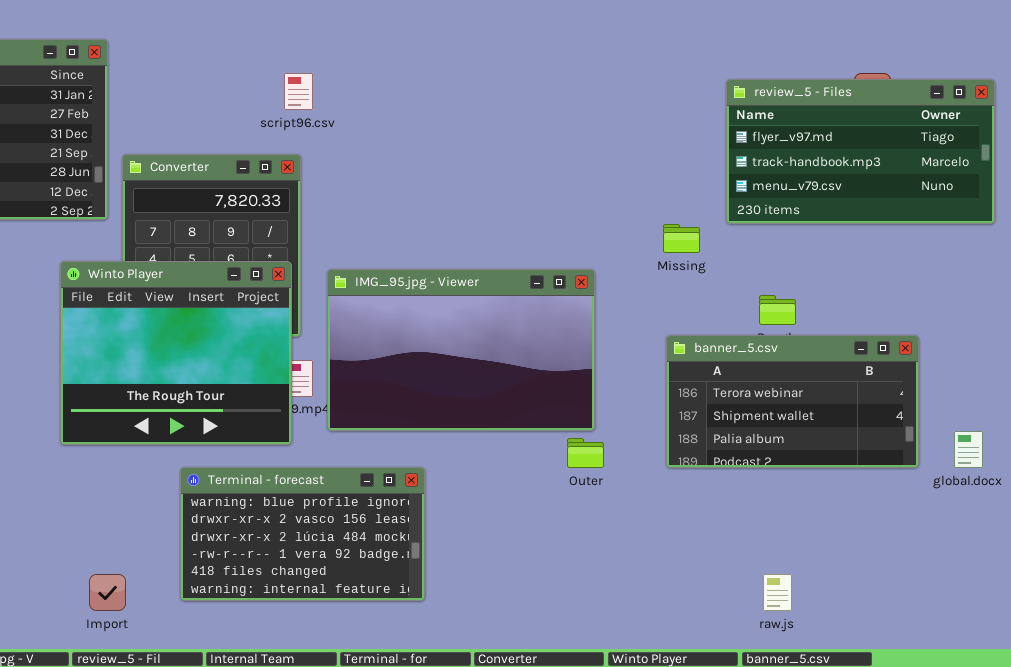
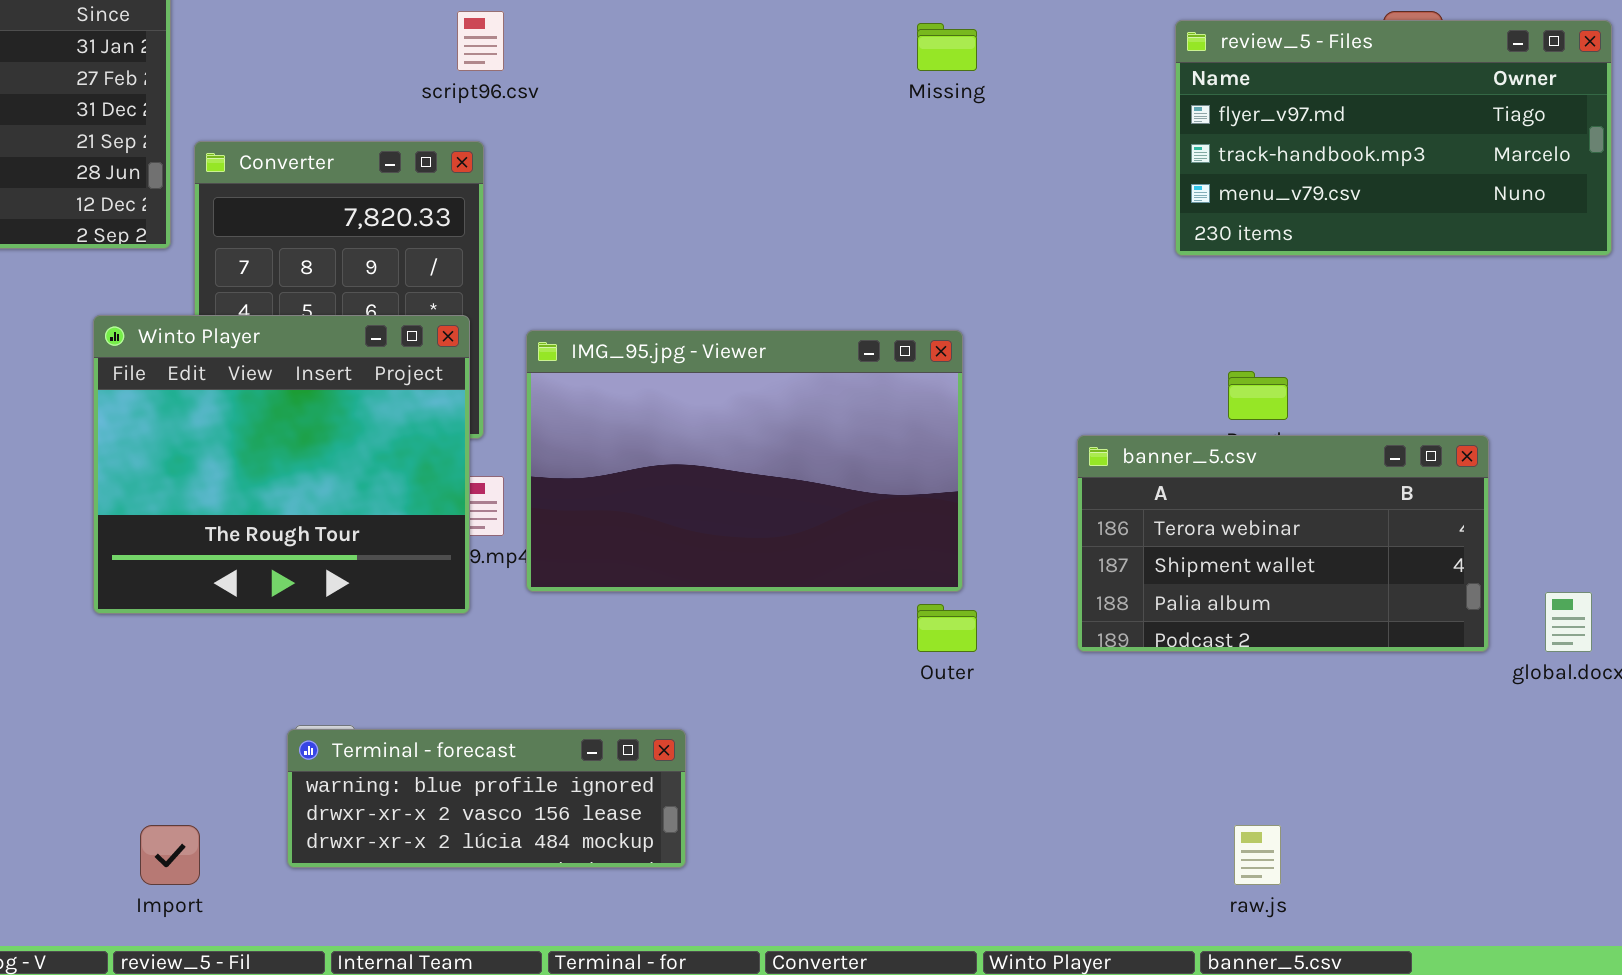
Missing: [663,224,700,253] -> [917,23,977,71], moved
Terminal - forecast: [180,467,425,601] -> [287,729,686,868], resized

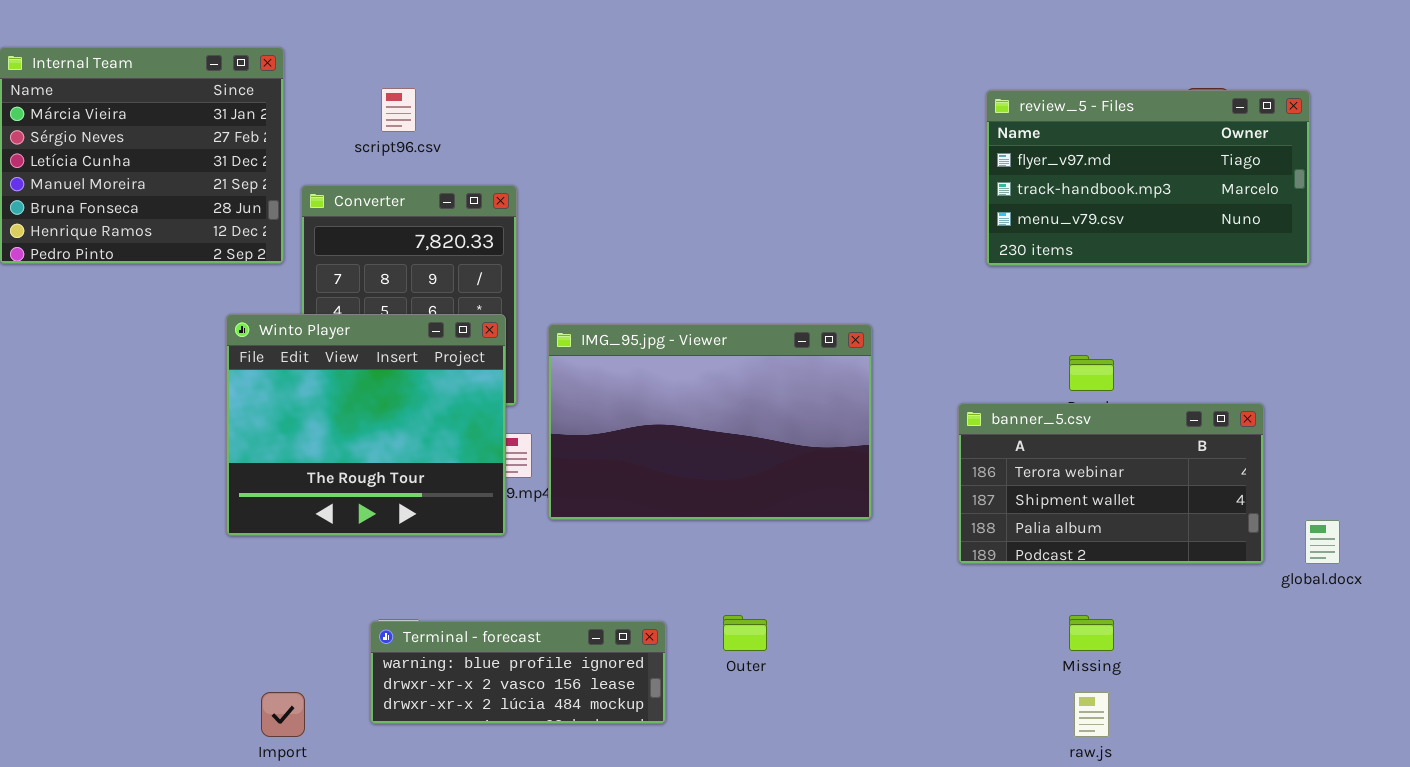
script96.csv: [457,11,504,71] -> [381,88,416,132], moved
review_5 - Files: [1175,20,1612,256] -> [986,90,1310,266], moved
Missing: [917,23,977,71] -> [1069,615,1114,651], moved
Outer: [917,604,977,652] -> [723,615,767,651], moved

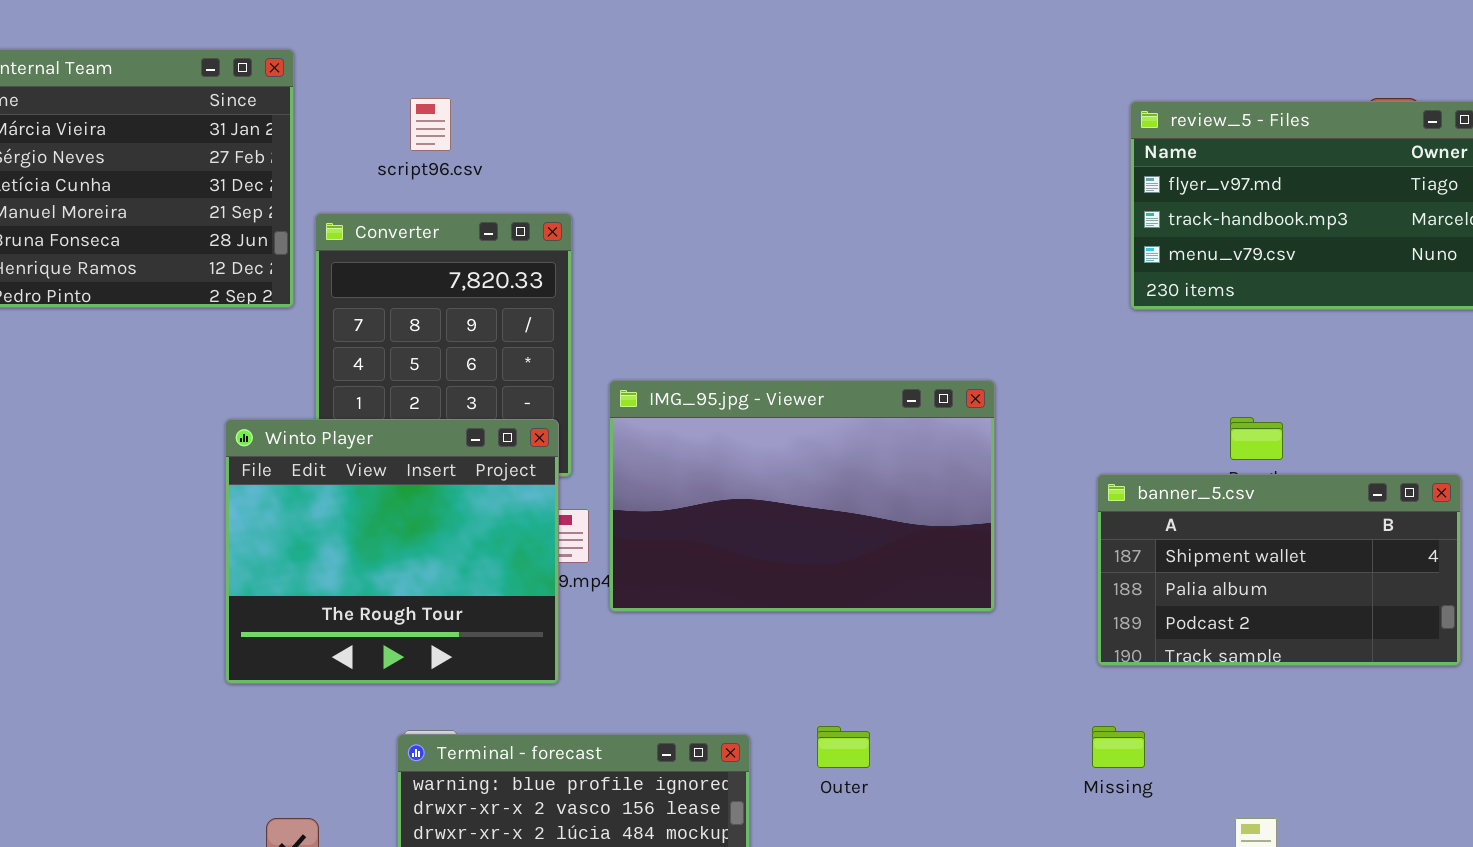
Winto Player: [226,314,506,536] -> [225,419,559,684], moved
banner_5.csv: [958,403,1264,564] -> [1097,474,1461,666], scrolled down 1 row
Missing: [1069,615,1114,651] -> [1092,726,1145,768], moved

